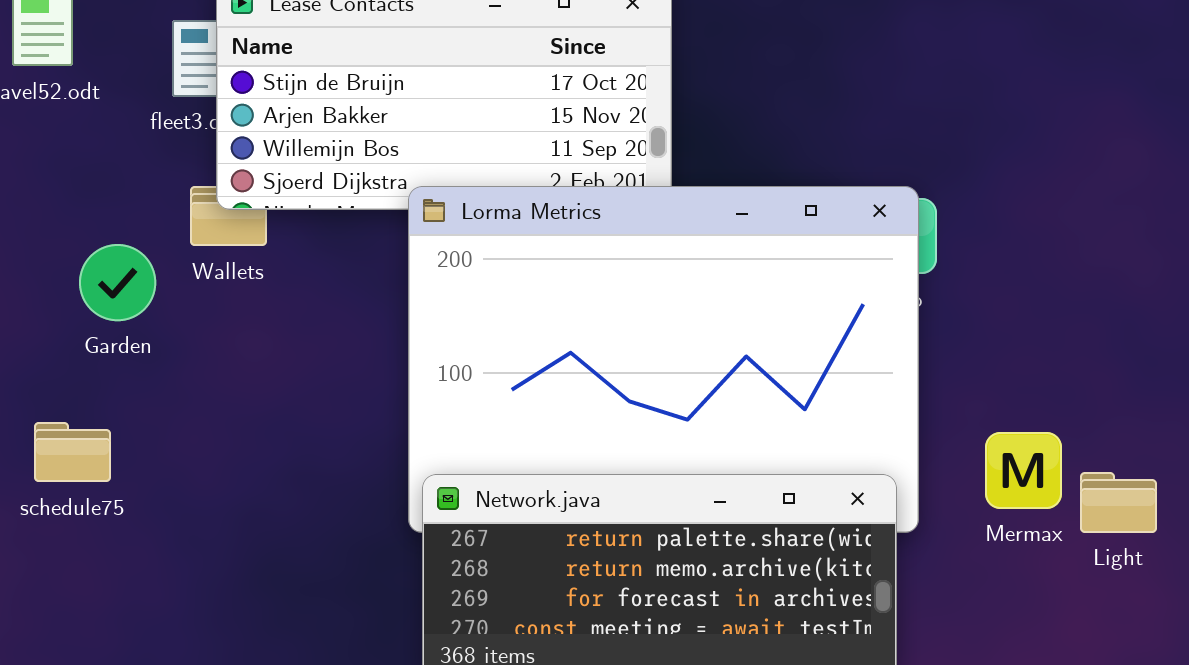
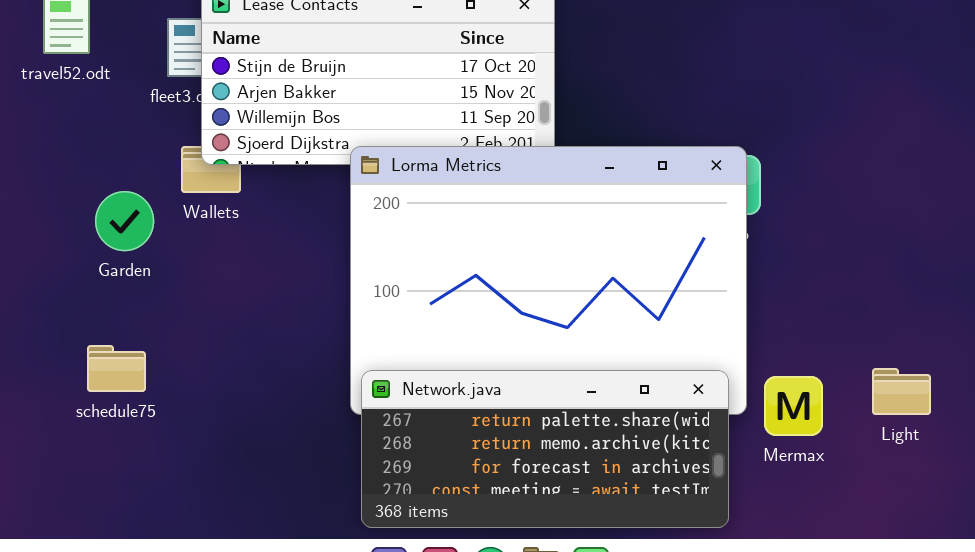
schedule75: [34,422,111,482] -> [87,345,146,392], moved
Mermax: [985,432,1062,509] -> [764,376,823,436], moved

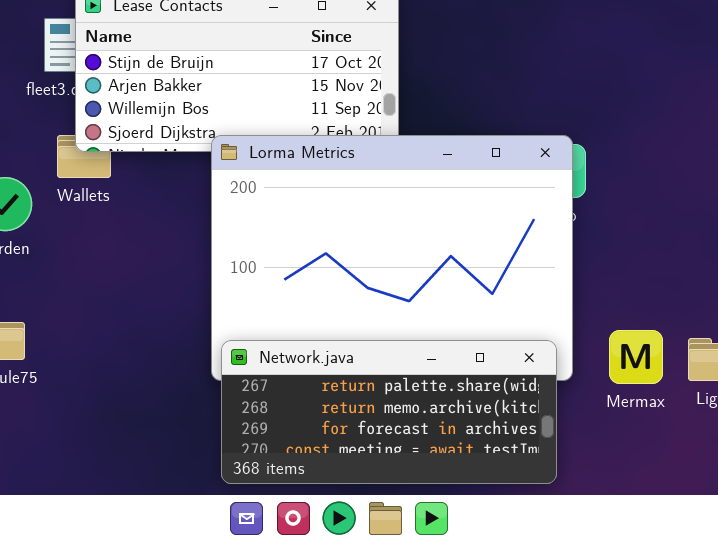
Mermax: [764,376,823,436] -> [609,330,663,384], moved

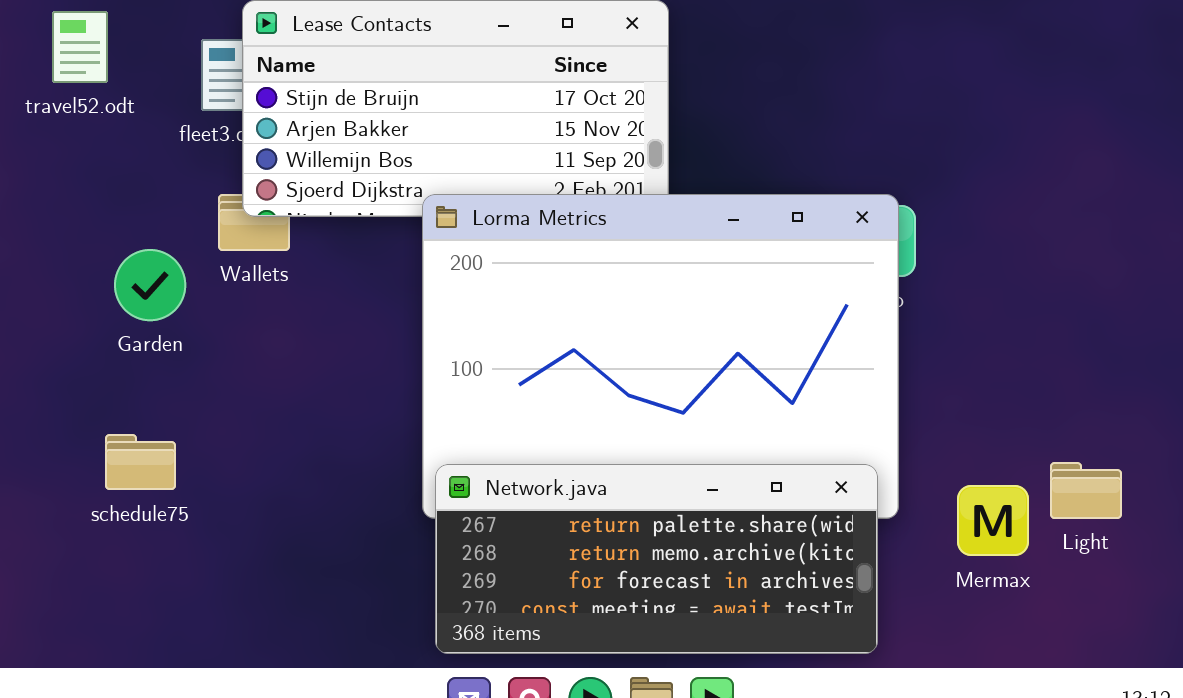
Mermax: [609,330,663,384] -> [957,485,1029,556], moved

